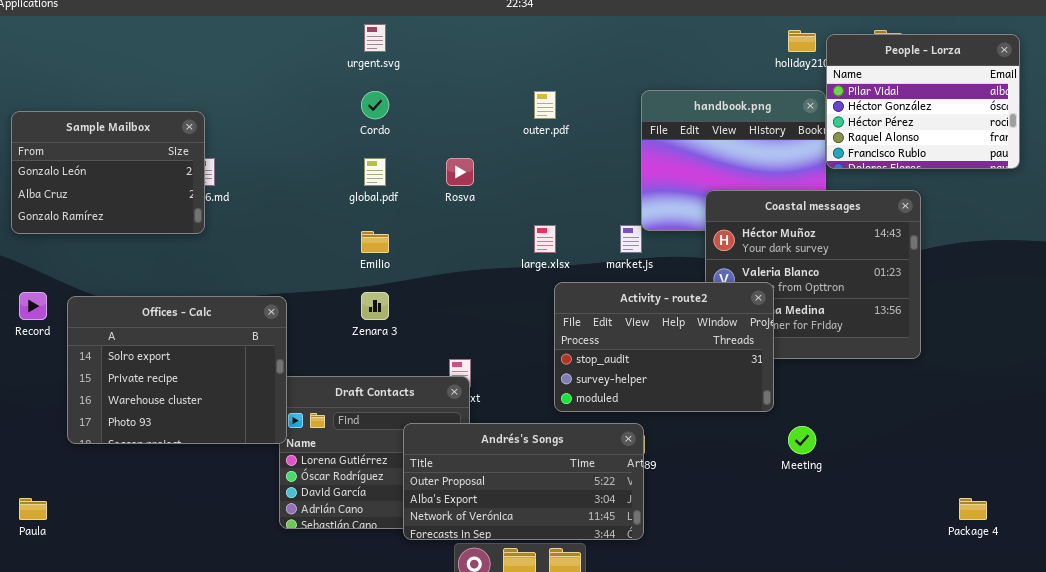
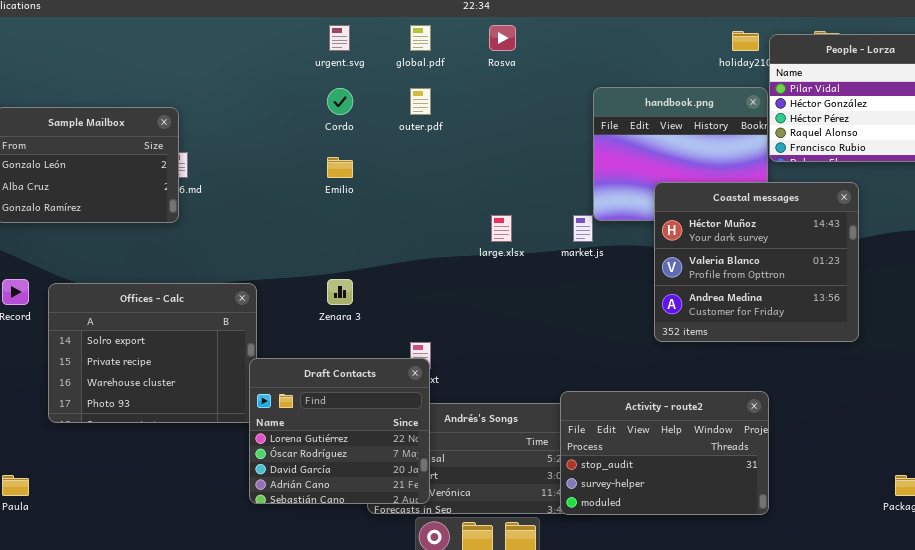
outer.pdf: [534,91,556,119] -> [410,88,431,115], moved
global.pdf: [364,158,386,186] -> [410,25,431,51], moved
Rosva: [446,158,474,186] -> [489,25,516,51], moved
Emilio: [361,231,389,253] -> [327,157,353,178], moved
Activity - route2: [554,282,774,412] -> [560,391,769,515], moved
Draft Contacts: [279,376,470,529] -> [249,358,430,504], raised

